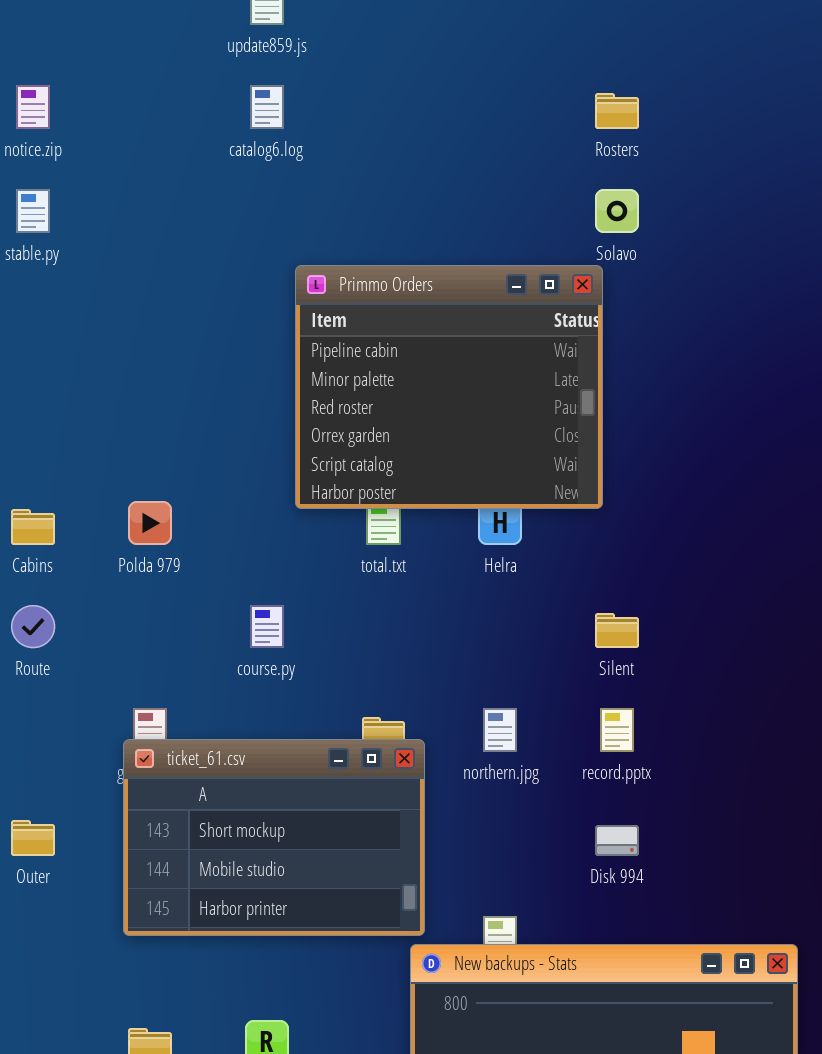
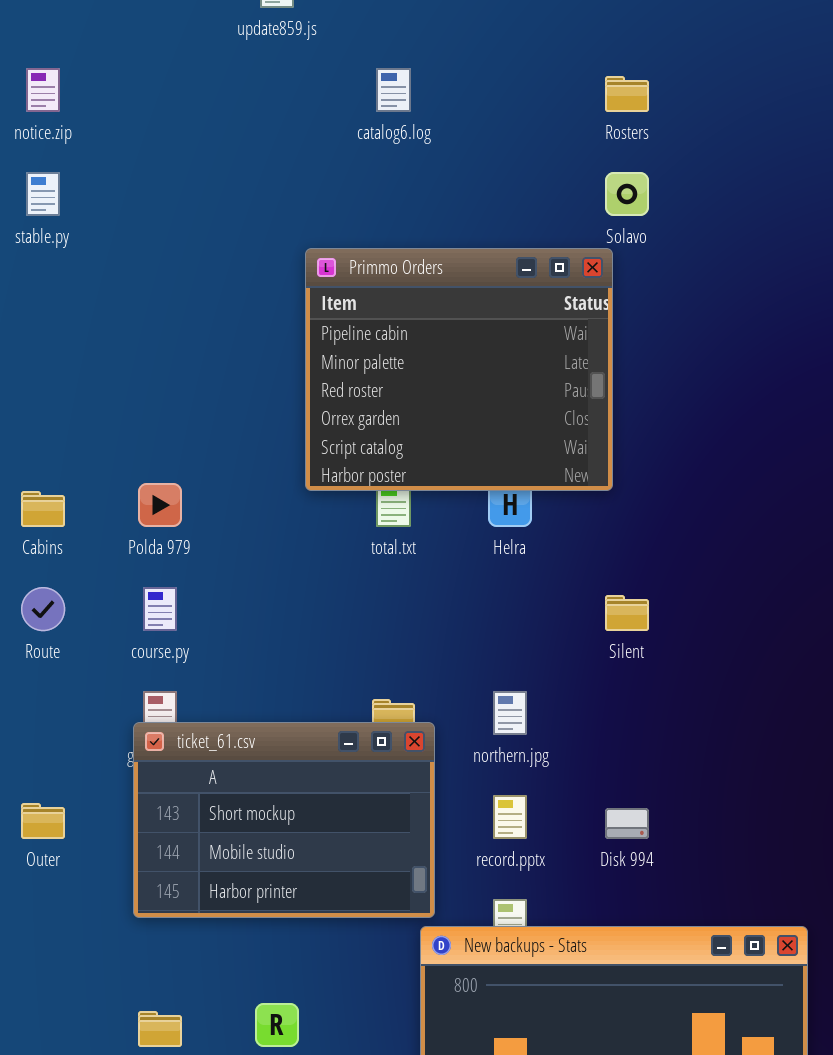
catalog6.log: [250,85,284,129] -> [376,68,411,112], moved
course.py: [250,605,284,648] -> [143,587,177,631], moved
record.pptx: [600,708,634,752] -> [493,795,527,839], moved

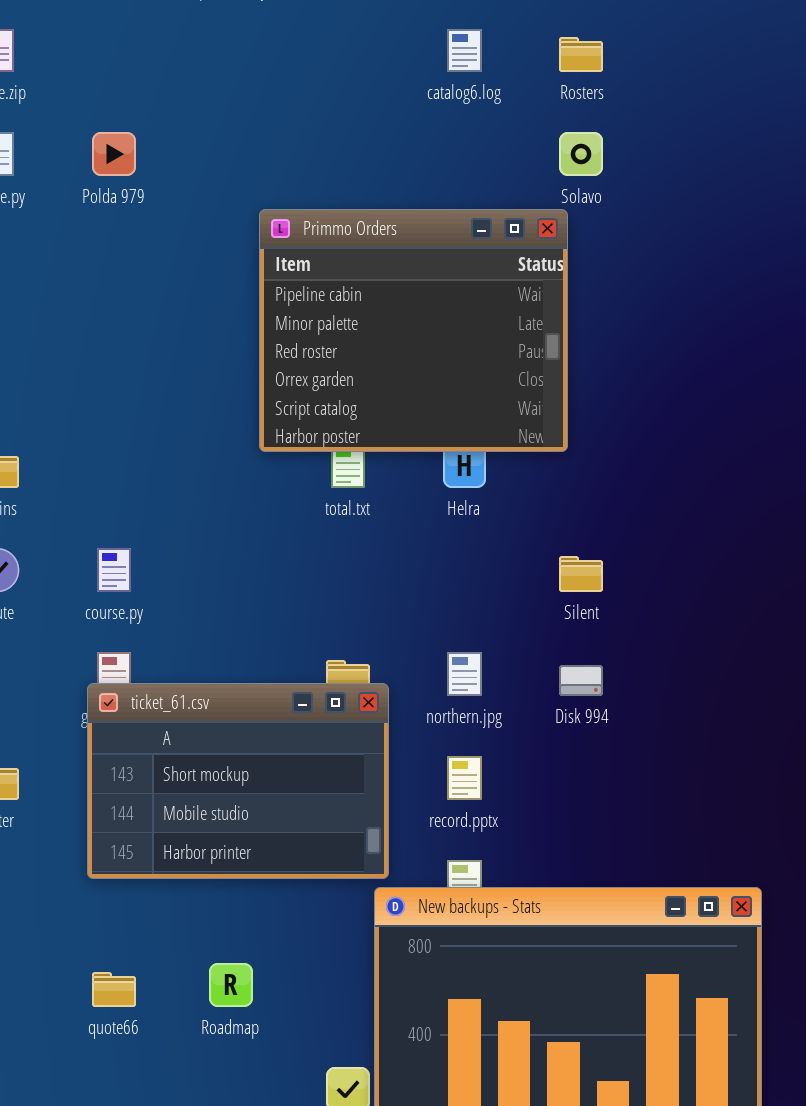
catalog6.log: [376,68,411,112] -> [447,29,482,72], moved
Polda 979: [138,483,182,527] -> [92,132,136,176], moved
Disk 994: [605,808,649,839] -> [559,665,603,696], moved

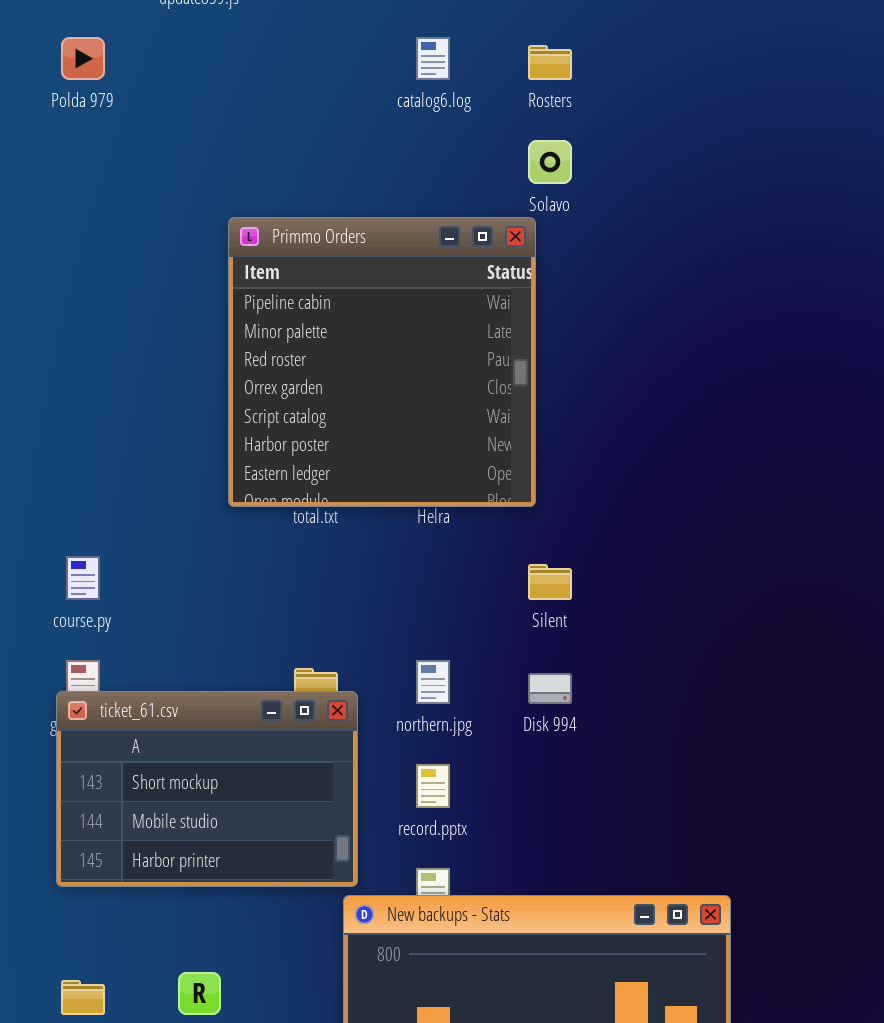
Polda 979: [92,132,136,176] -> [61,37,105,80], moved
Primmo Orders: [259,209,568,452] -> [228,217,536,507], resized

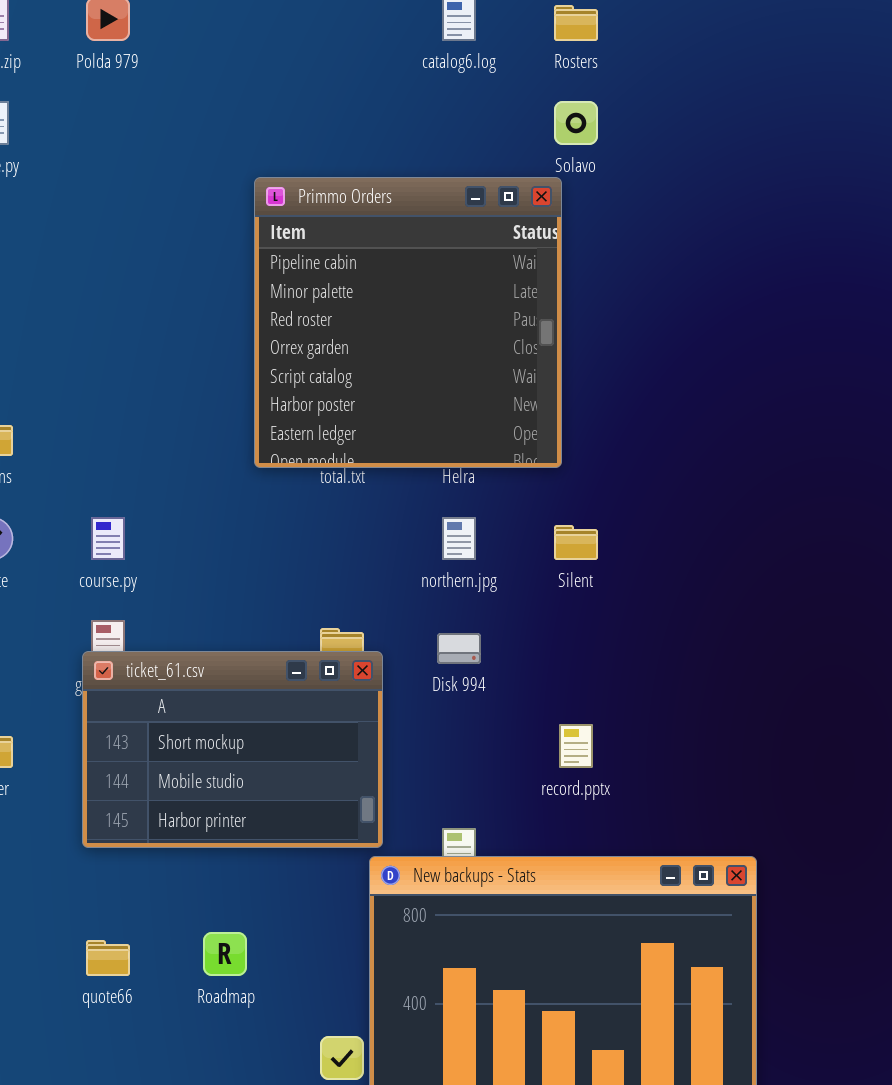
northern.jpg: [416,660,450,704] -> [442,517,476,560], moved
Disk 994: [528,673,572,704] -> [437,633,481,664], moved
record.pptx: [416,764,450,808] -> [559,724,593,768], moved

